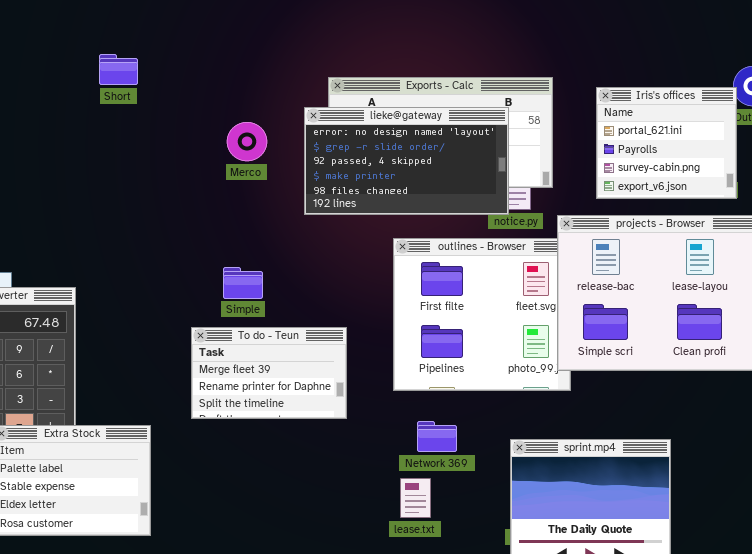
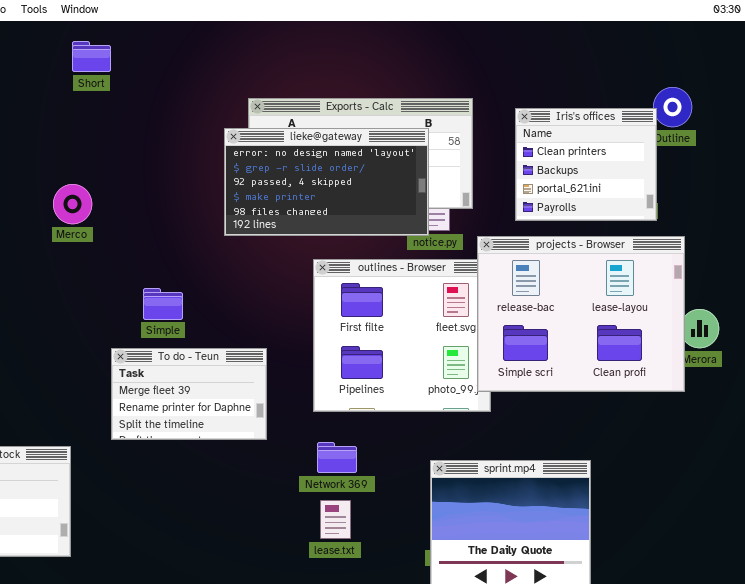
Short: [99,54,138,85] -> [72,41,111,72], moved
Iris's offices: [596,87,737,199] -> [515,108,657,221], scrolled up 2 rows
Merco: [227,122,267,161] -> [53,184,92,224], moved
Network 369: [417,421,457,452] -> [317,442,357,473], moved

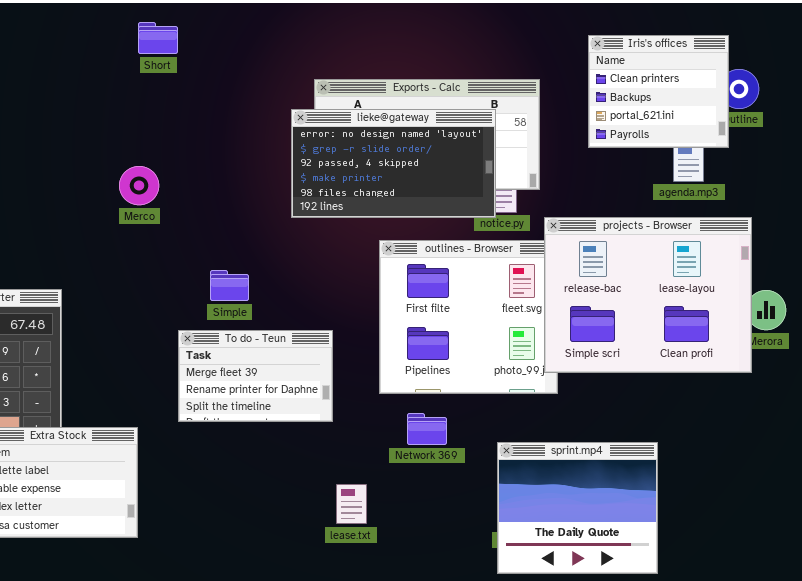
Iris's offices: [515,108,657,221] -> [588,35,729,148], moved
Network 369: [317,442,357,473] -> [407,413,447,445], moved
lease.txt: [320,500,351,539] -> [336,484,367,524], moved

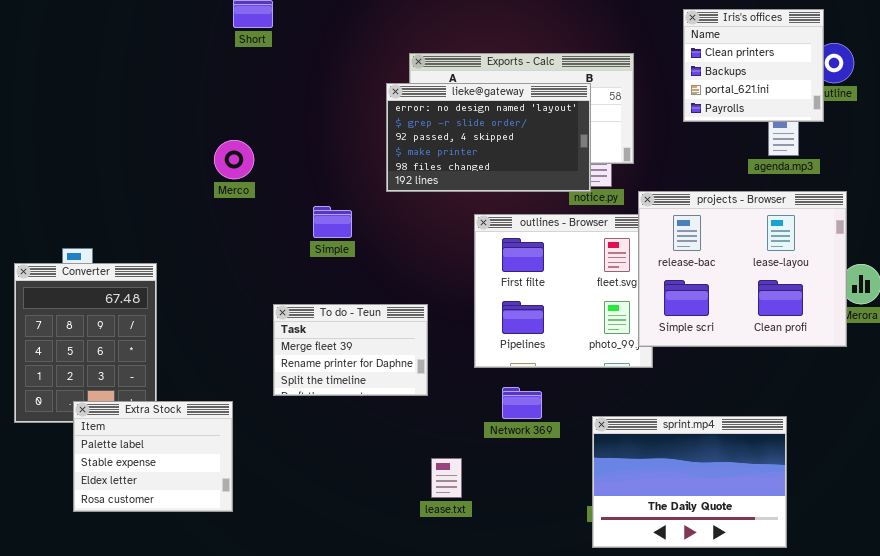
Simple: [210,270,249,301] -> [313,206,352,238], moved
sprint.mp4: [497,442,658,574] -> [592,416,787,548], resized

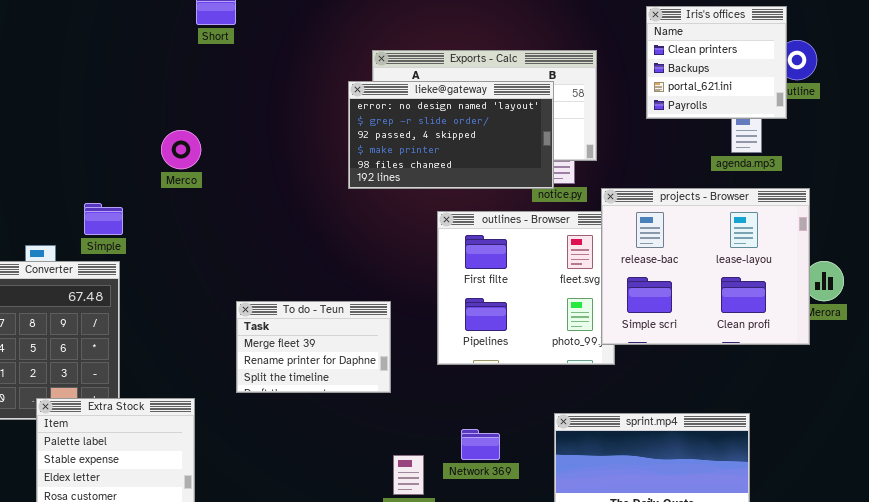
Merco: [214,140,254,179] -> [161,130,201,169], moved
Simple: [313,206,352,238] -> [84,203,123,235], moved
Network 369: [502,387,542,419] -> [461,429,500,460], moved

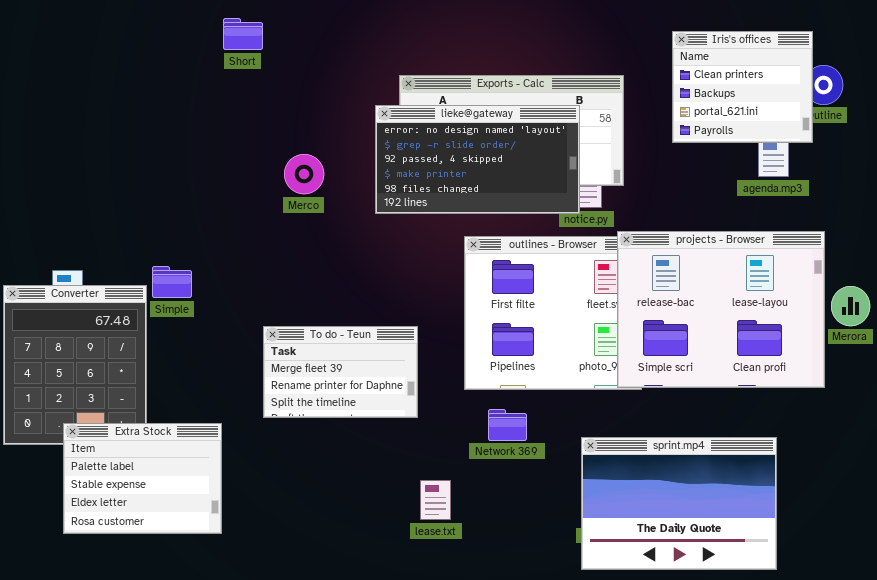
Merco: [161,130,201,169] -> [284,154,324,194], moved
projects - Browser: [601,188,810,345] -> [617,231,825,388], moved
Simple: [84,203,123,235] -> [152,266,192,298], moved
Network 369: [461,429,500,460] -> [488,409,527,441], moved

